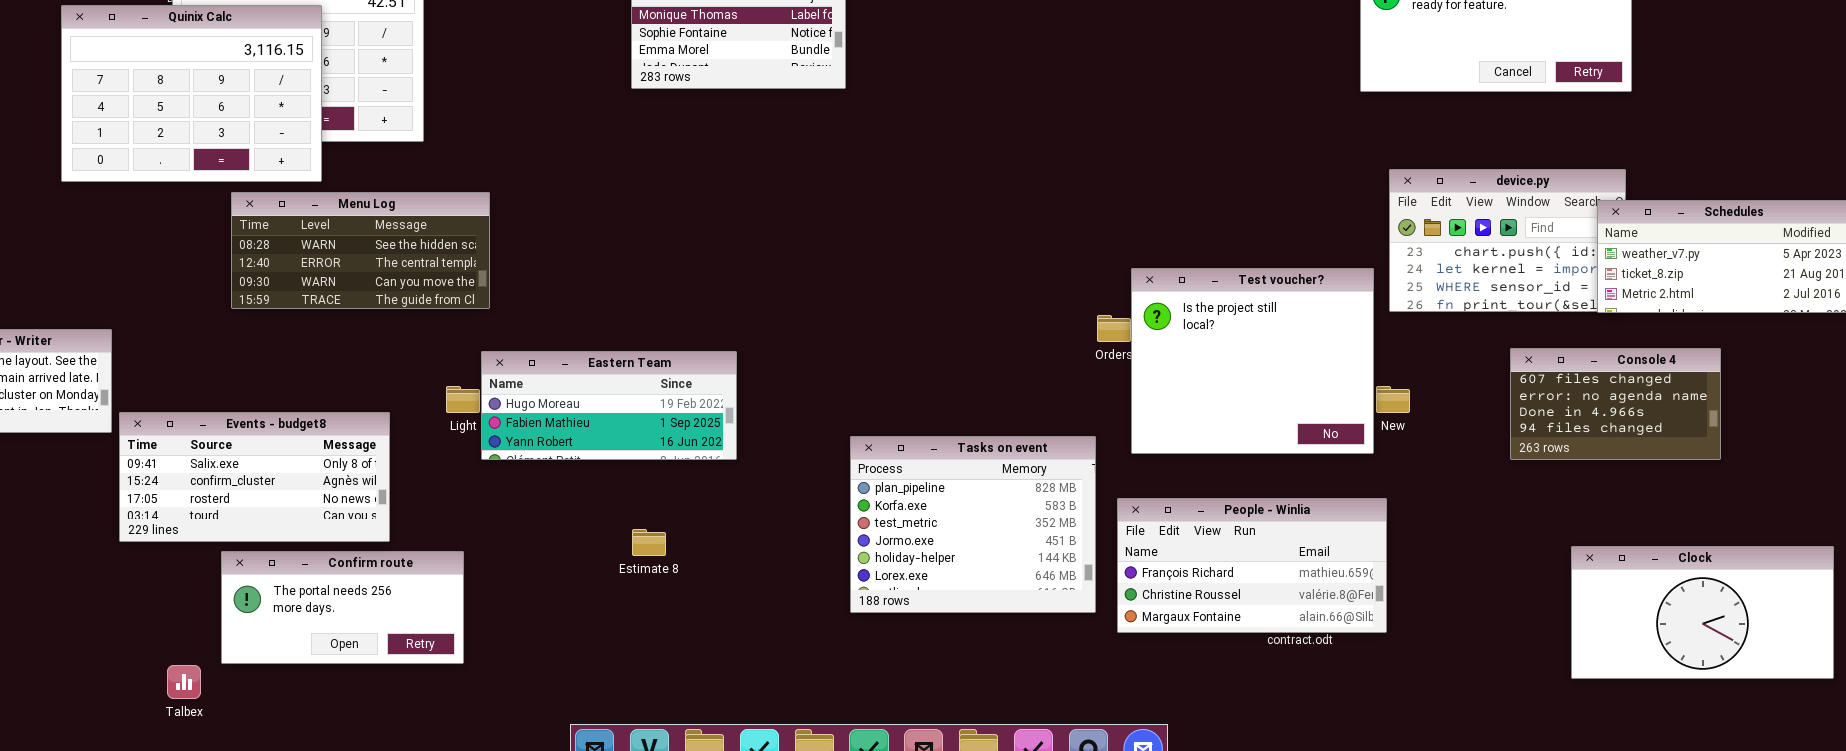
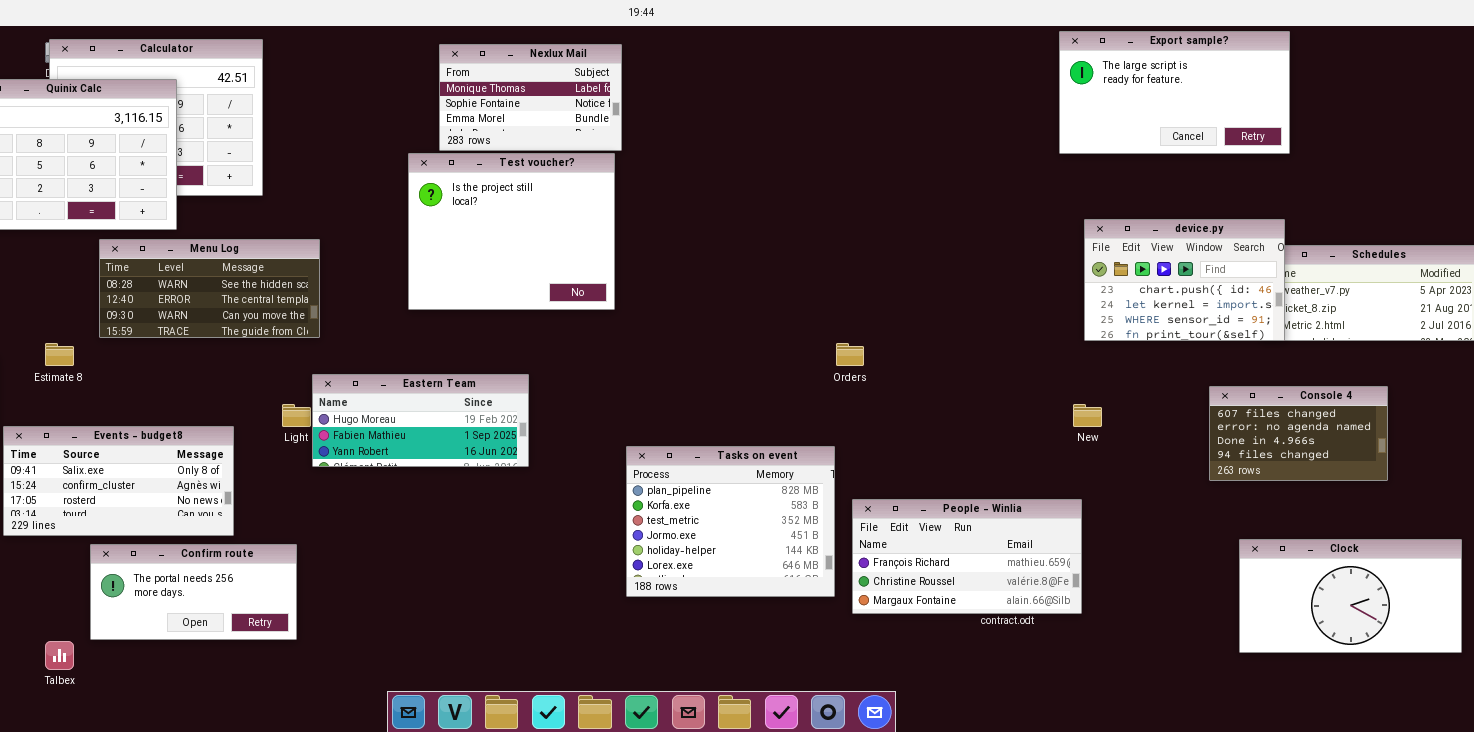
device.py: [1389,169,1626,312] -> [1084,219,1285,341], raised
Test voucher?: [1131,268,1374,454] -> [408,153,615,310], moved
Console 4: [1510,348,1721,460] -> [1209,386,1388,481], moved
Estimate 8: [632,529,666,556] -> [45,343,74,366], moved

